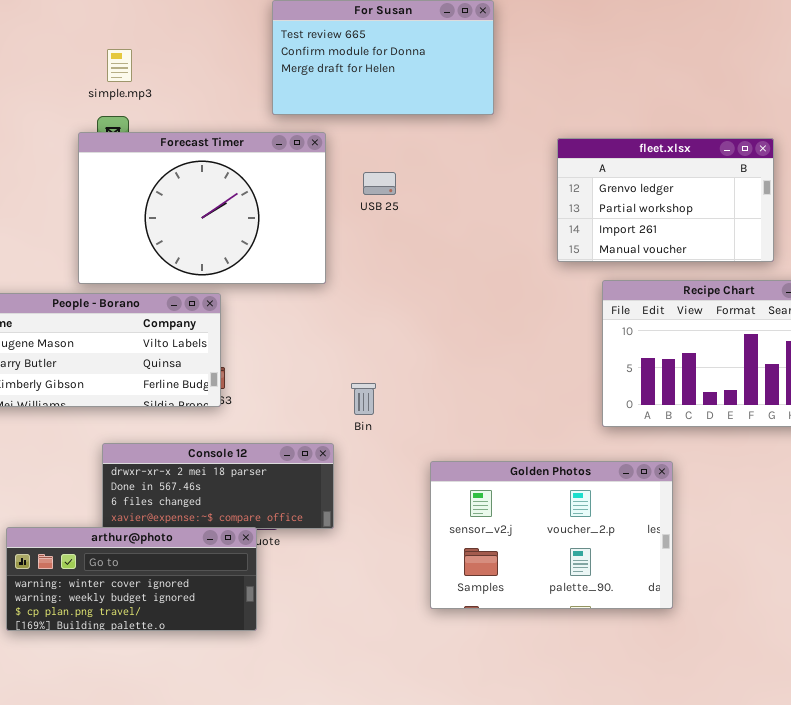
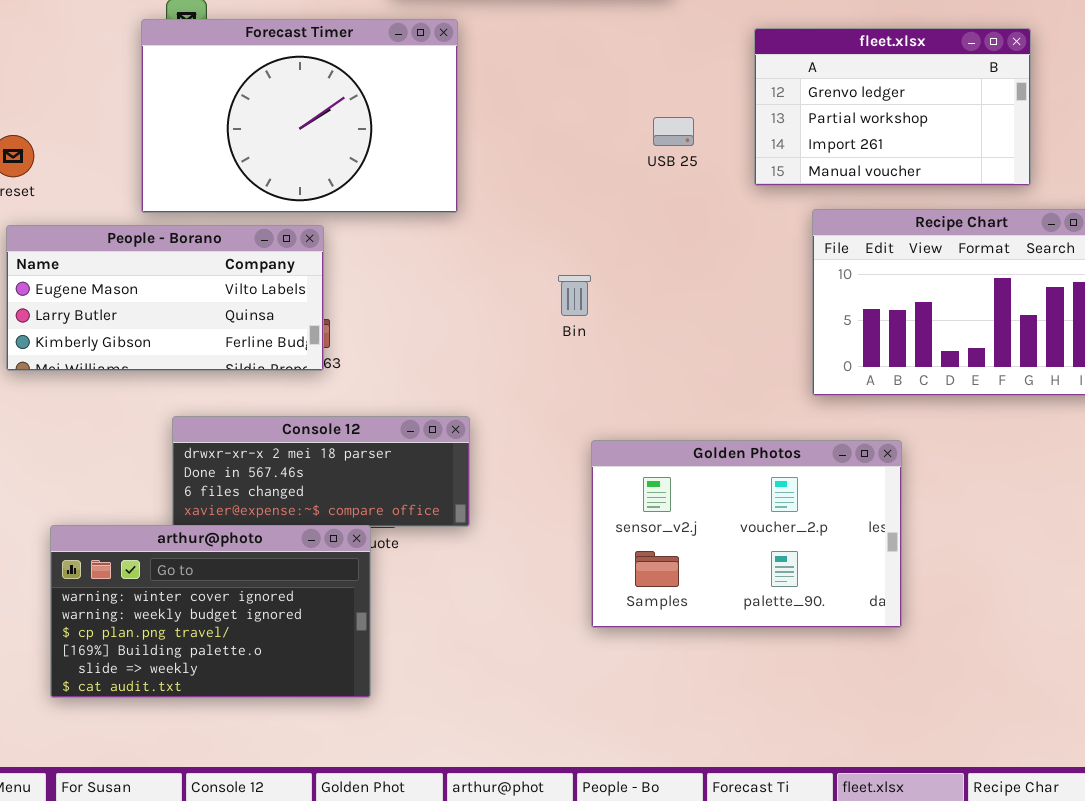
USB 25: [363,172,396,195] -> [653,117,694,146], moved
Bin: [351,383,376,415] -> [558,275,591,316], moved
arthur@photo: [6,527,257,631] -> [50,525,371,698], resized

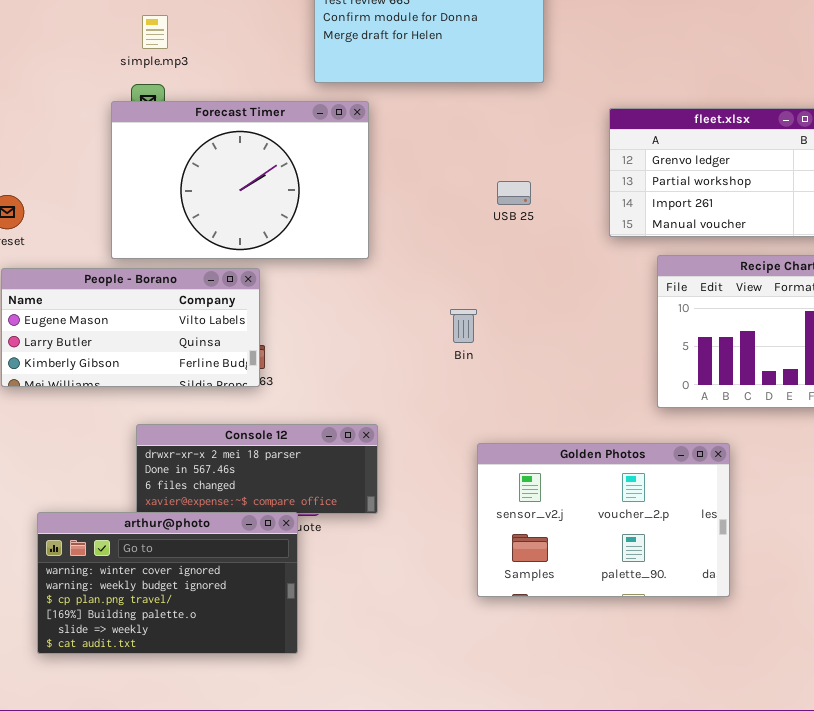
USB 25: [653,117,694,146] -> [497,181,531,205], moved

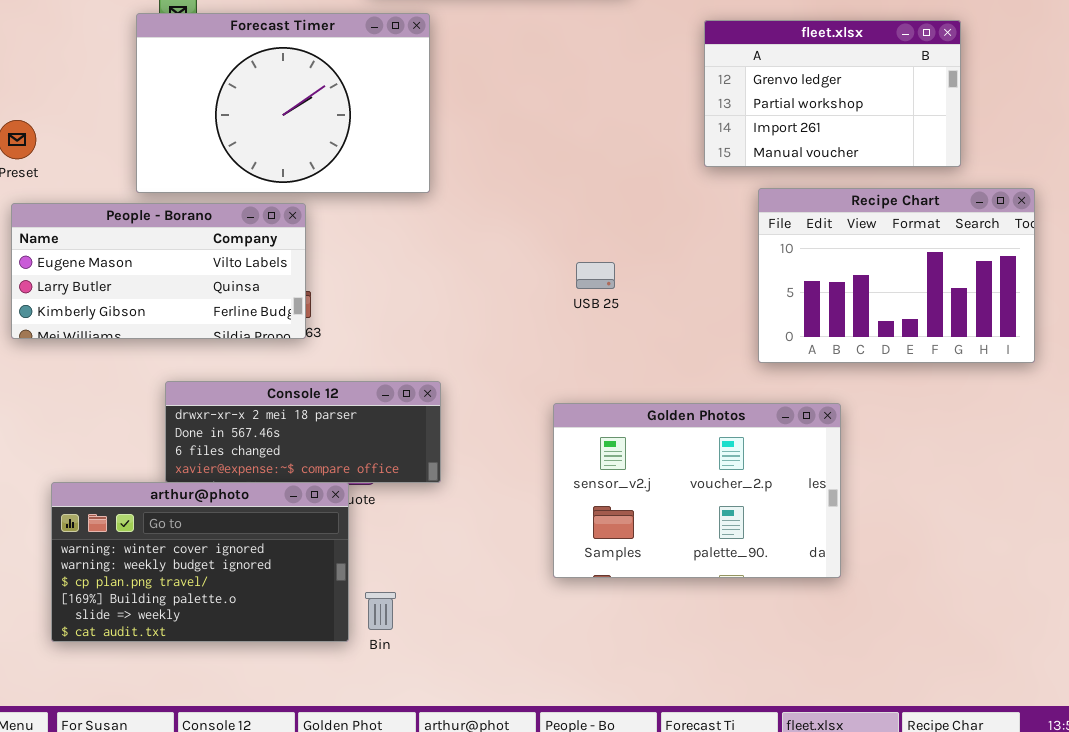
USB 25: [497,181,531,205] -> [576,262,615,289], moved
Bin: [450,309,477,343] -> [365,592,396,630], moved

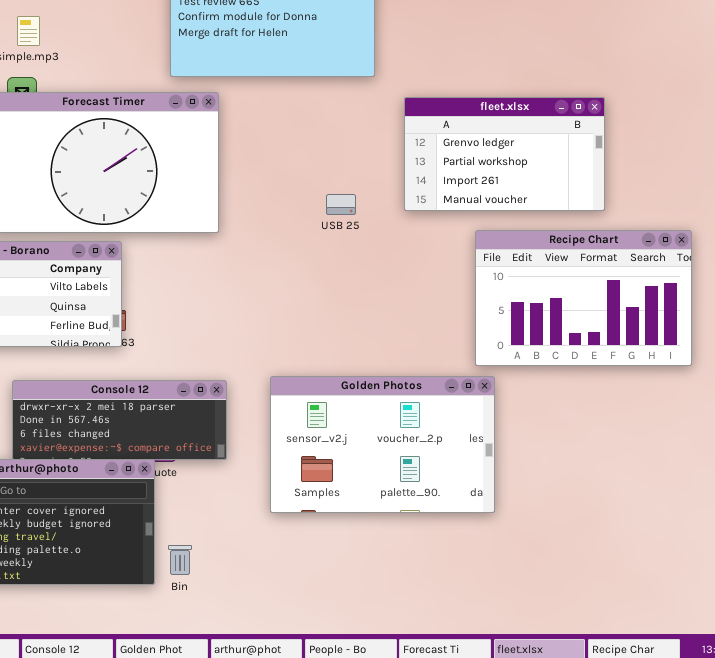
fleet.xlsx: [704,20,961,167] -> [404,97,605,211], moved
USB 25: [576,262,615,289] -> [326,194,356,215], moved
Golden Photos: [553,403,841,578] -> [270,376,495,513], moved

